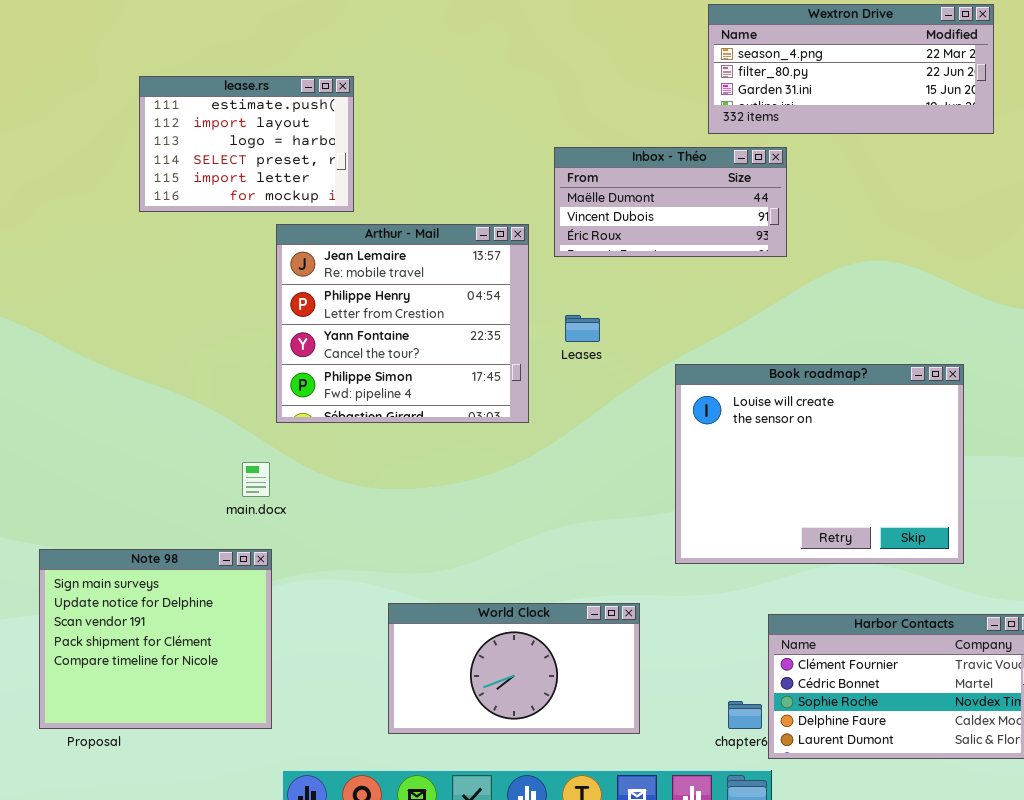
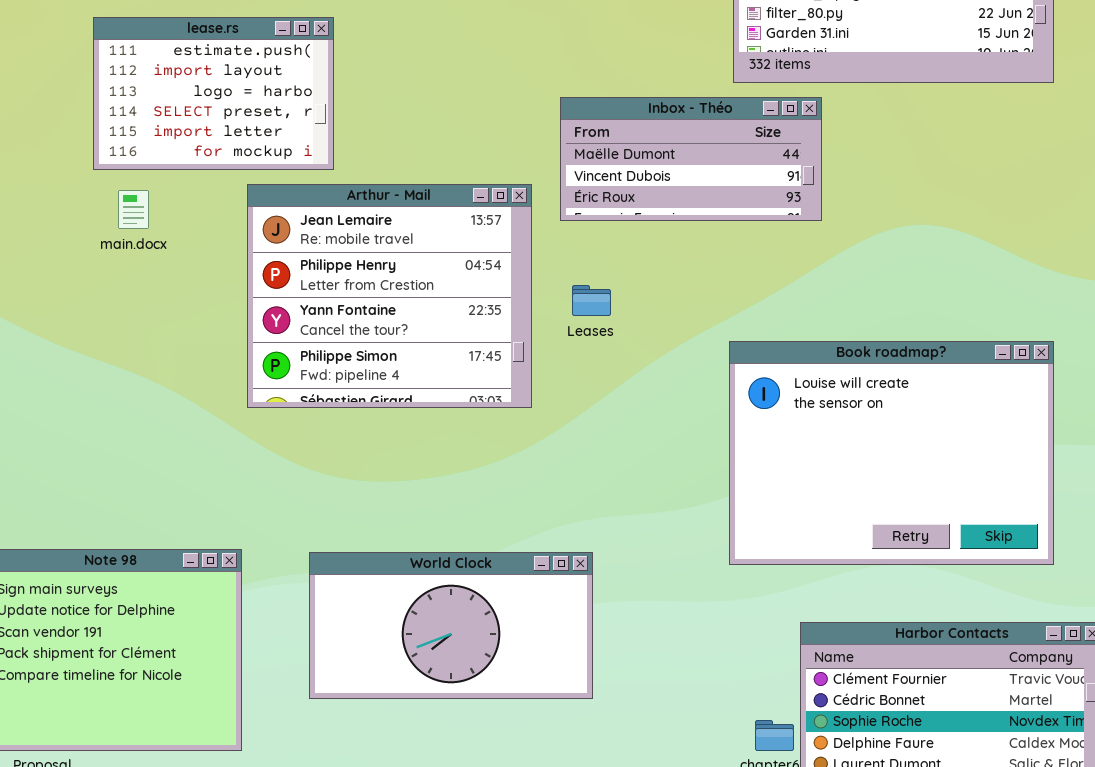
Book roadmap?: [675,364,964,564] -> [729,341,1054,565], moved
main.docx: [242,462,270,497] -> [118,190,149,229], moved
World Clock: [388,603,640,734] -> [309,552,593,699], moved

